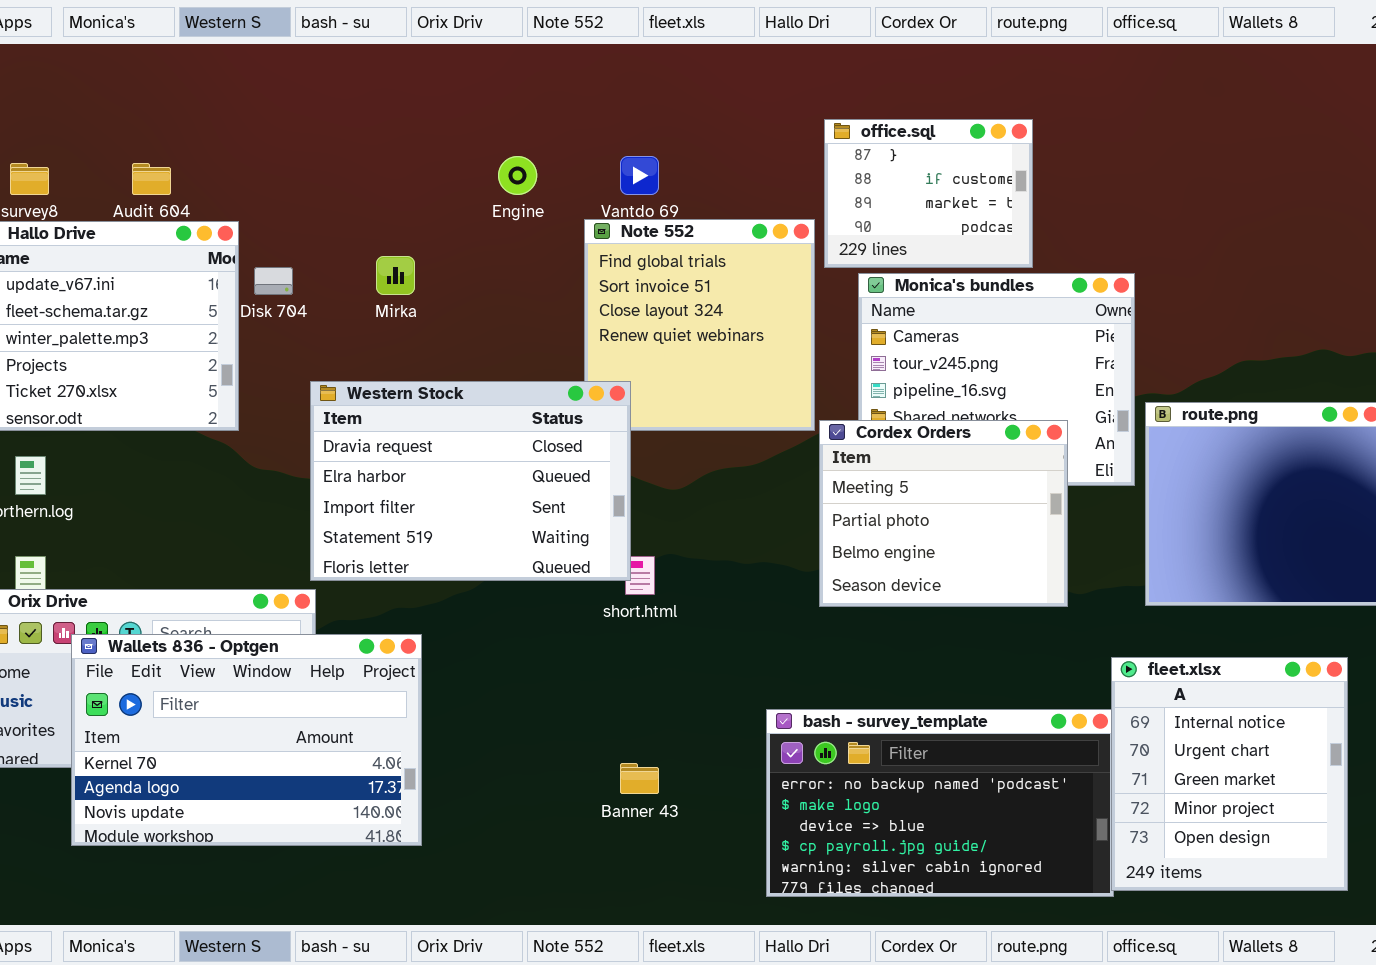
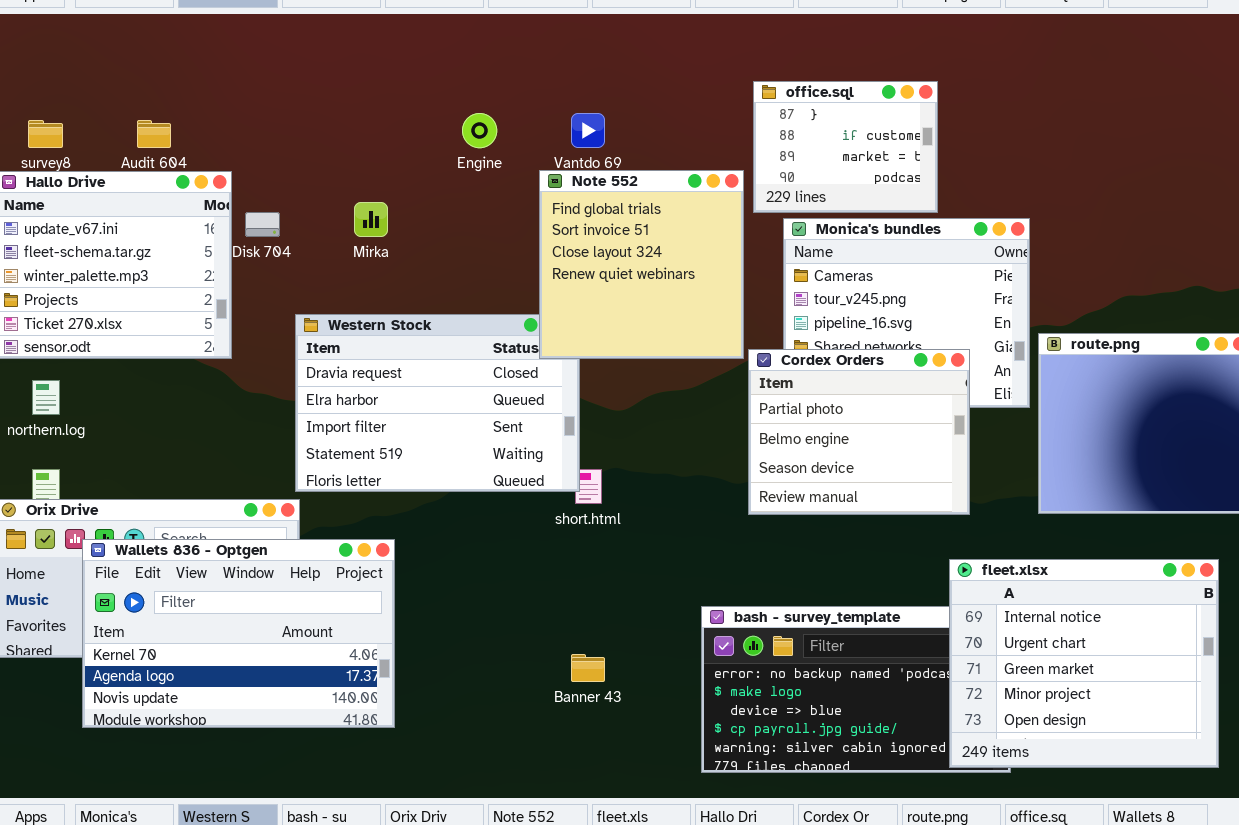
Note 552: [584,219,815,431] -> [539,170,744,359], raised
Cordex Orders: [819,420,1068,607] -> [748,349,970,515], scrolled down 1 row
fleet.xlsx: [1111,657,1348,891] -> [949,559,1219,768], resized

